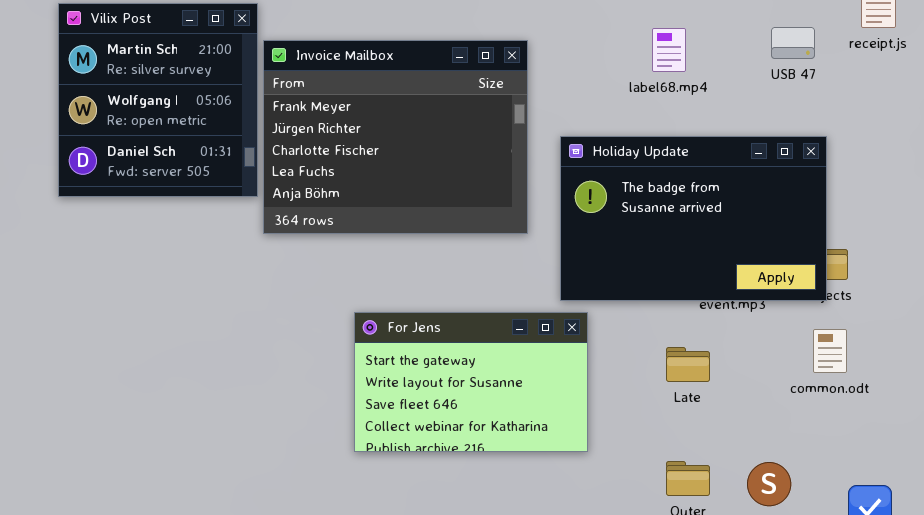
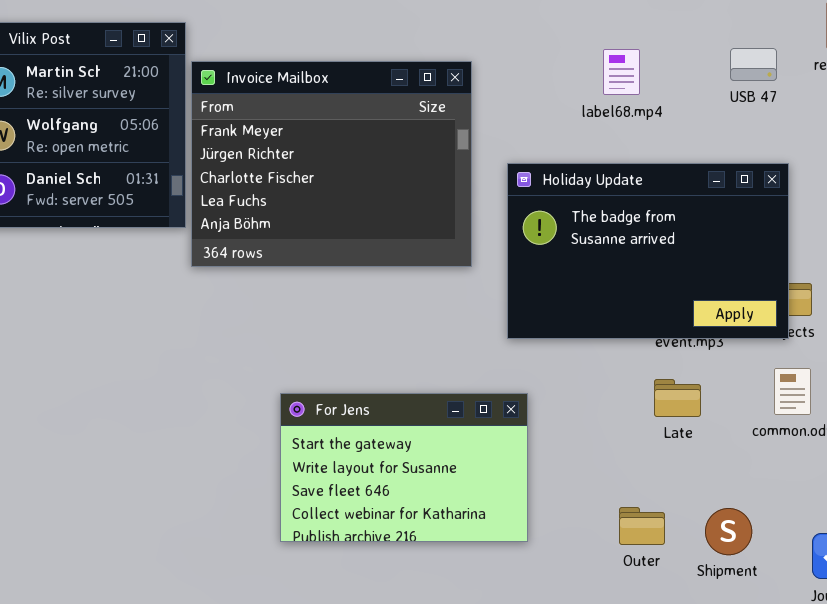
For Jens: [354,312,588,452] -> [280,393,528,542], moved
Late: [666,347,710,382] -> [654,379,701,417], moved

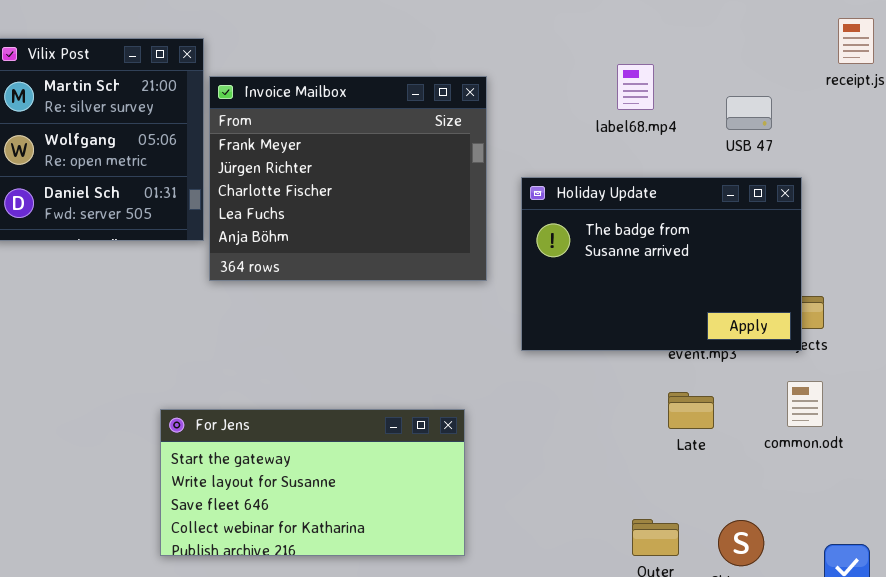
USB 47: [730,48,777,81] -> [726,96,772,130], moved
For Jens: [280,393,528,542] -> [160,409,465,556], moved, resized

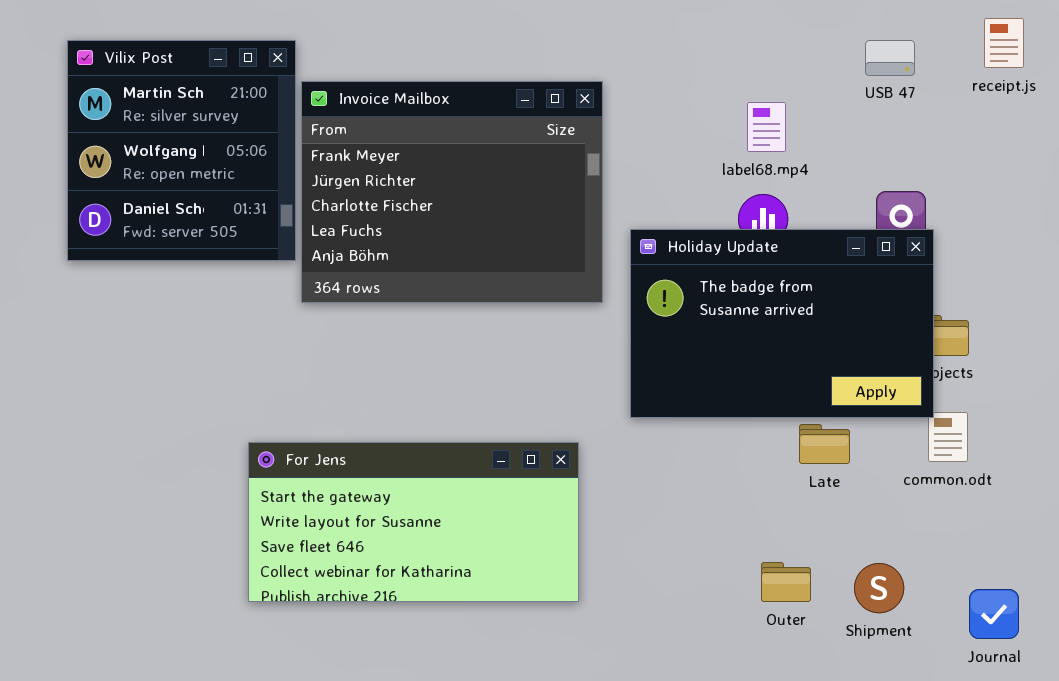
label68.mp4: [617,64,654,110] -> [747,102,786,152], moved
USB 47: [726,96,772,130] -> [865,40,915,76], moved
Holiday Update: [521,177,802,351] -> [630,229,934,418], moved

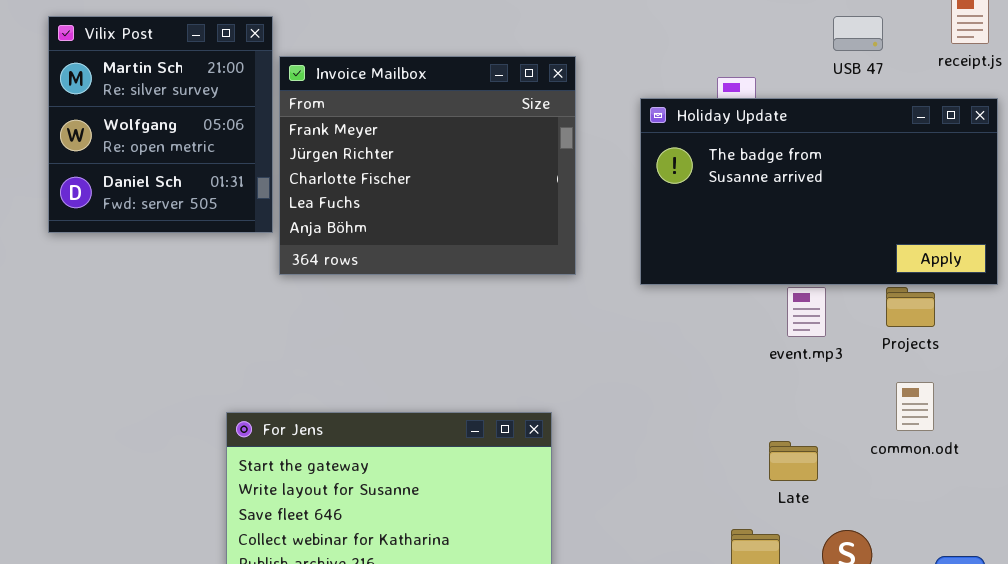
Holiday Update: [630,229,934,418] -> [640,98,998,285], moved, resized
Late: [799,424,850,464] -> [769,441,818,481], moved

